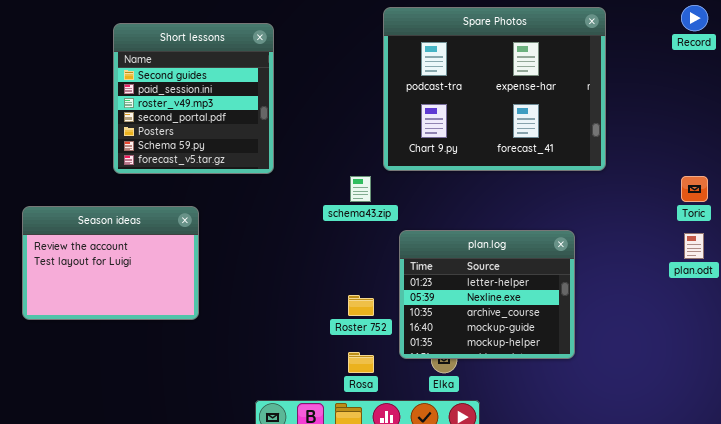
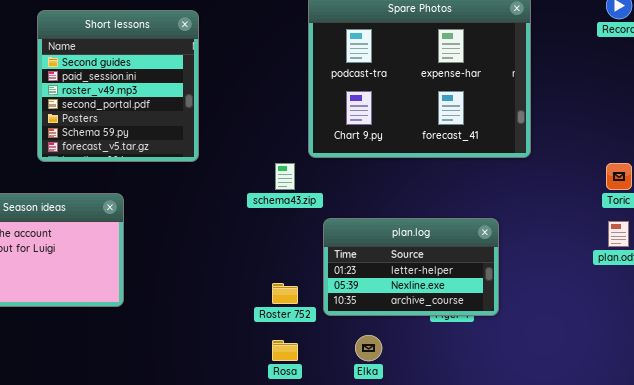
plan.log: [399,230,575,359] -> [323,218,499,316], resized

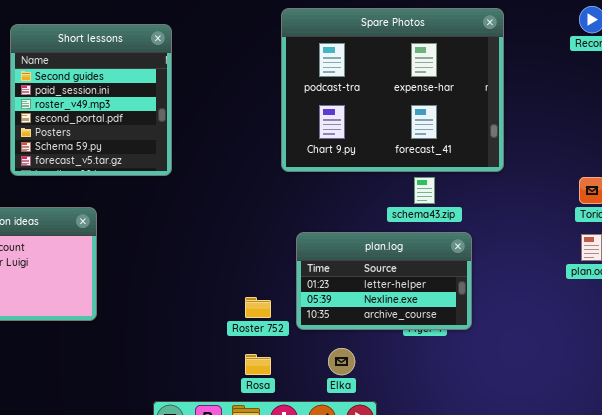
schema43.zip: [275,163,295,190] -> [414,177,435,204], moved

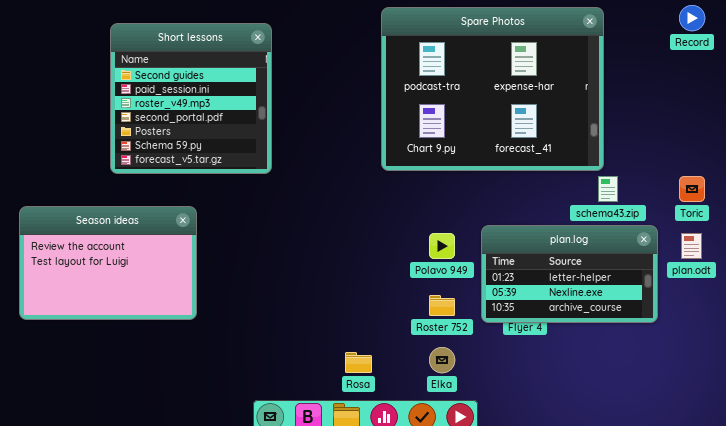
schema43.zip: [414,177,435,204] -> [598,176,618,202], moved
plan.log: [296,232,472,330] -> [481,225,658,323], moved
Roster 752: [245,297,271,318] -> [429,295,455,316], moved

